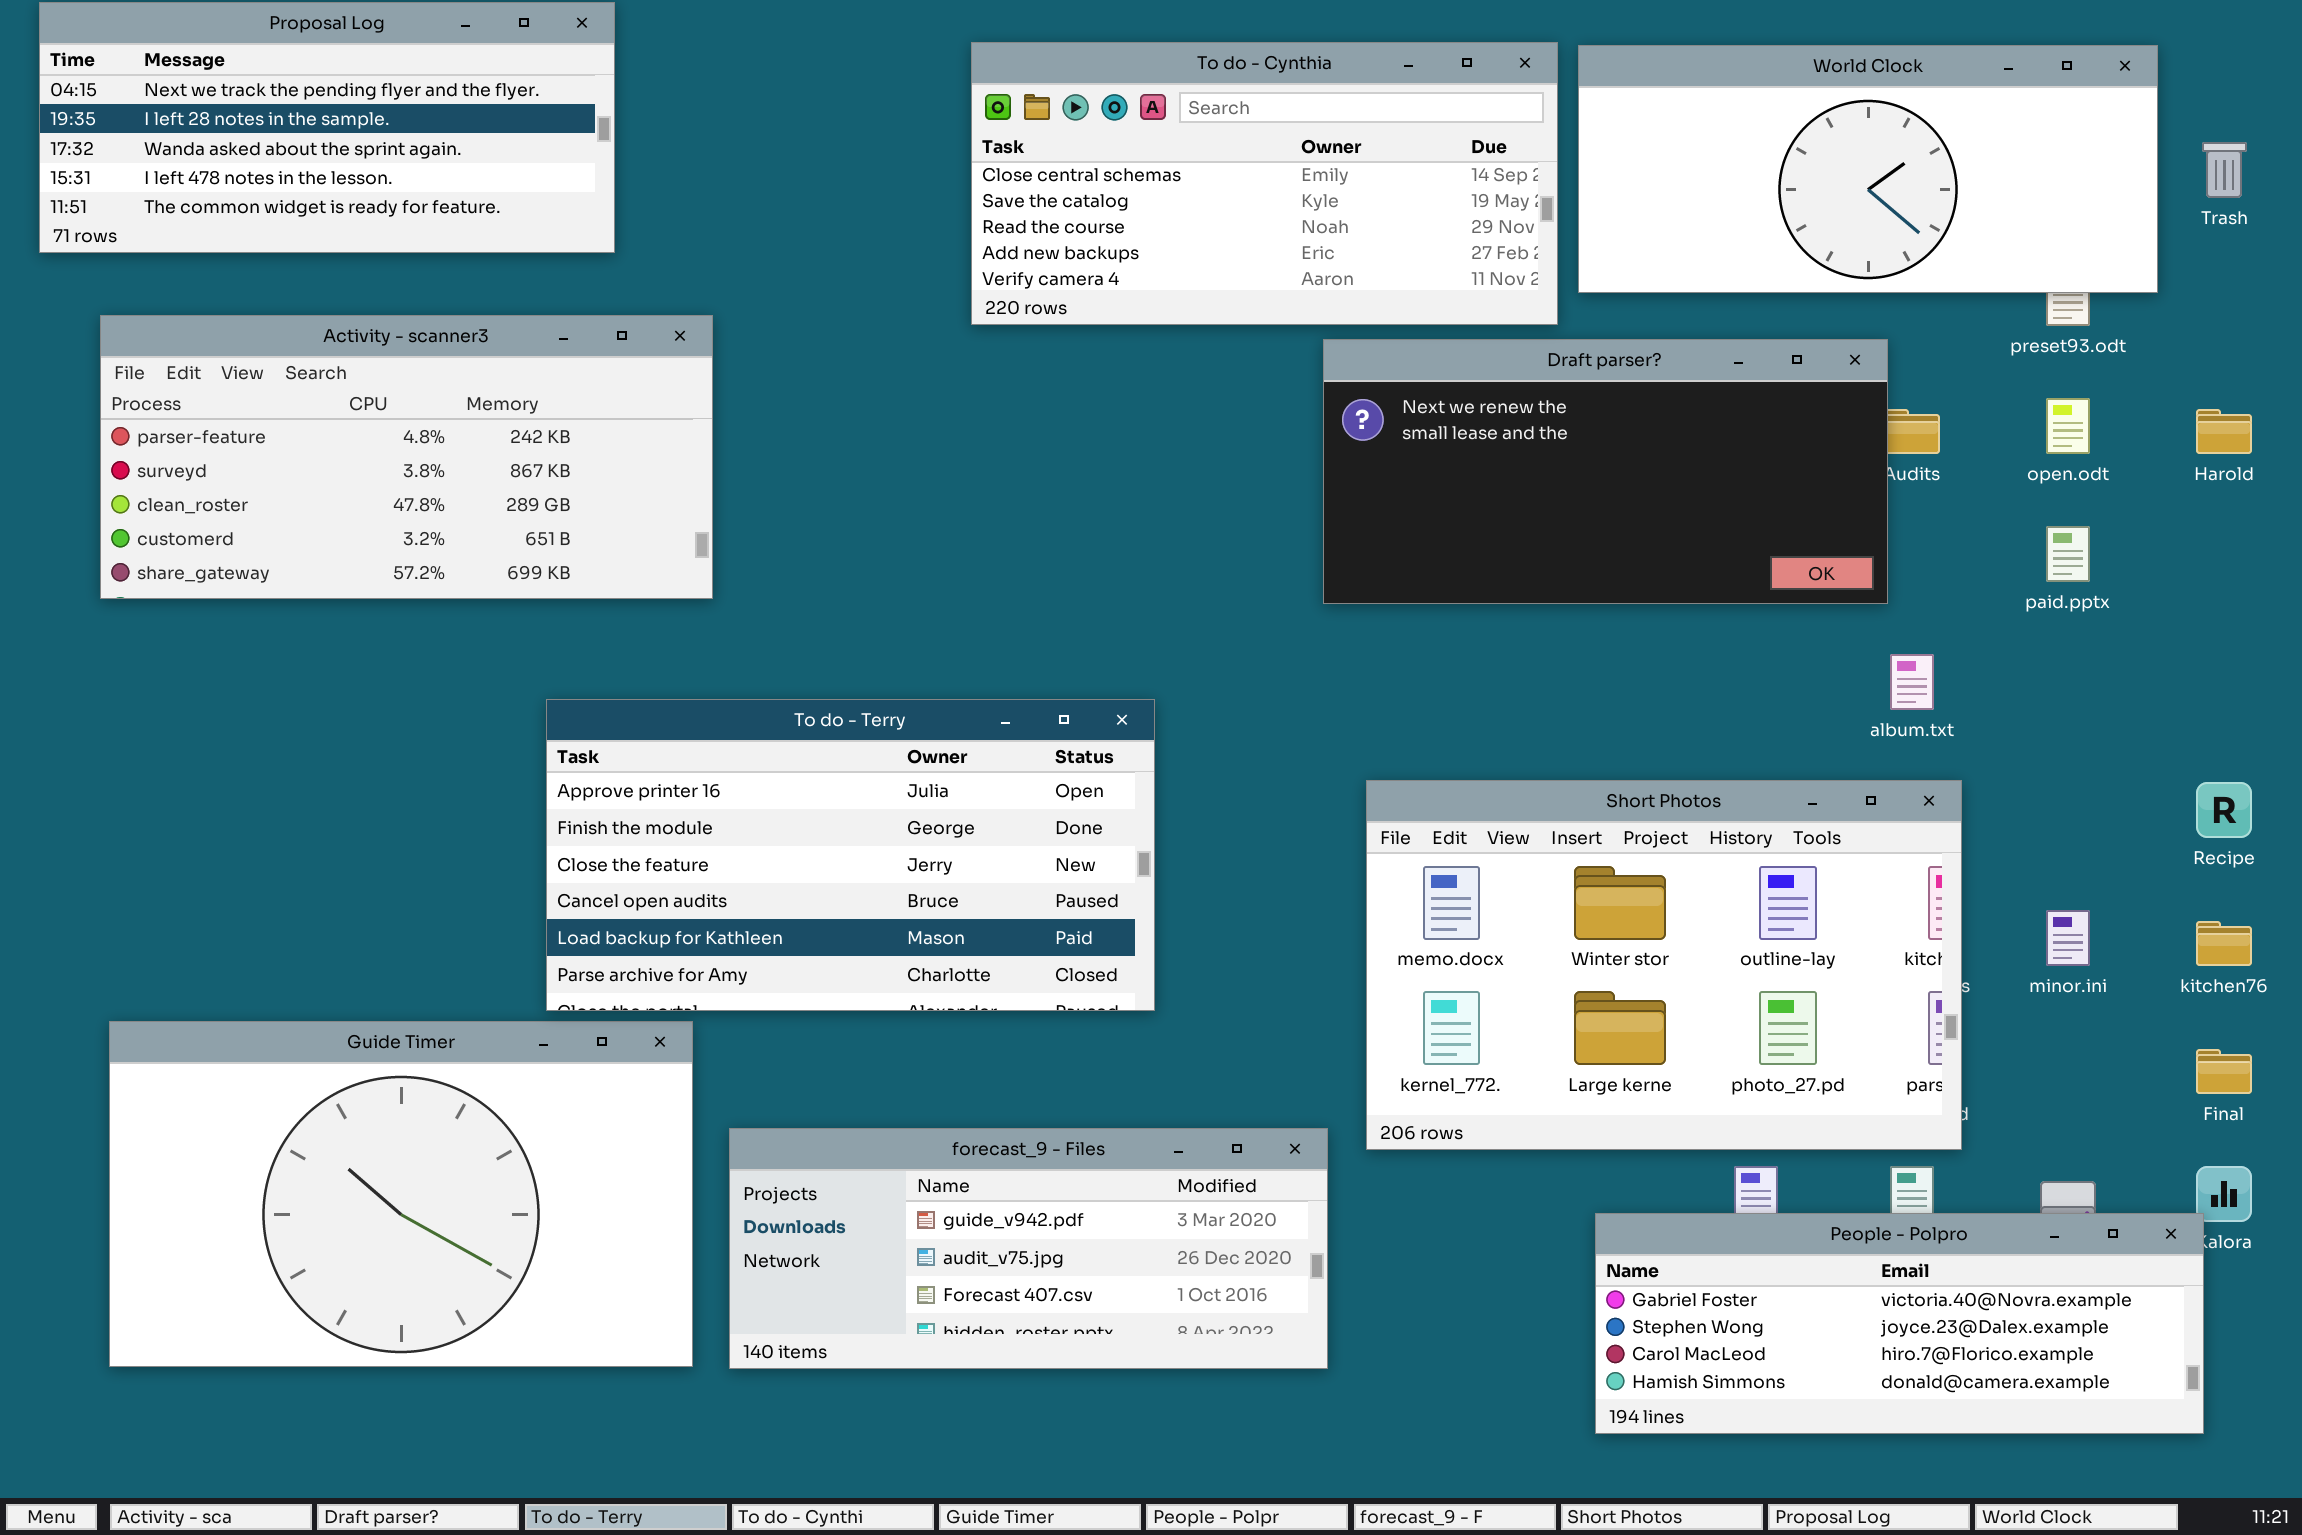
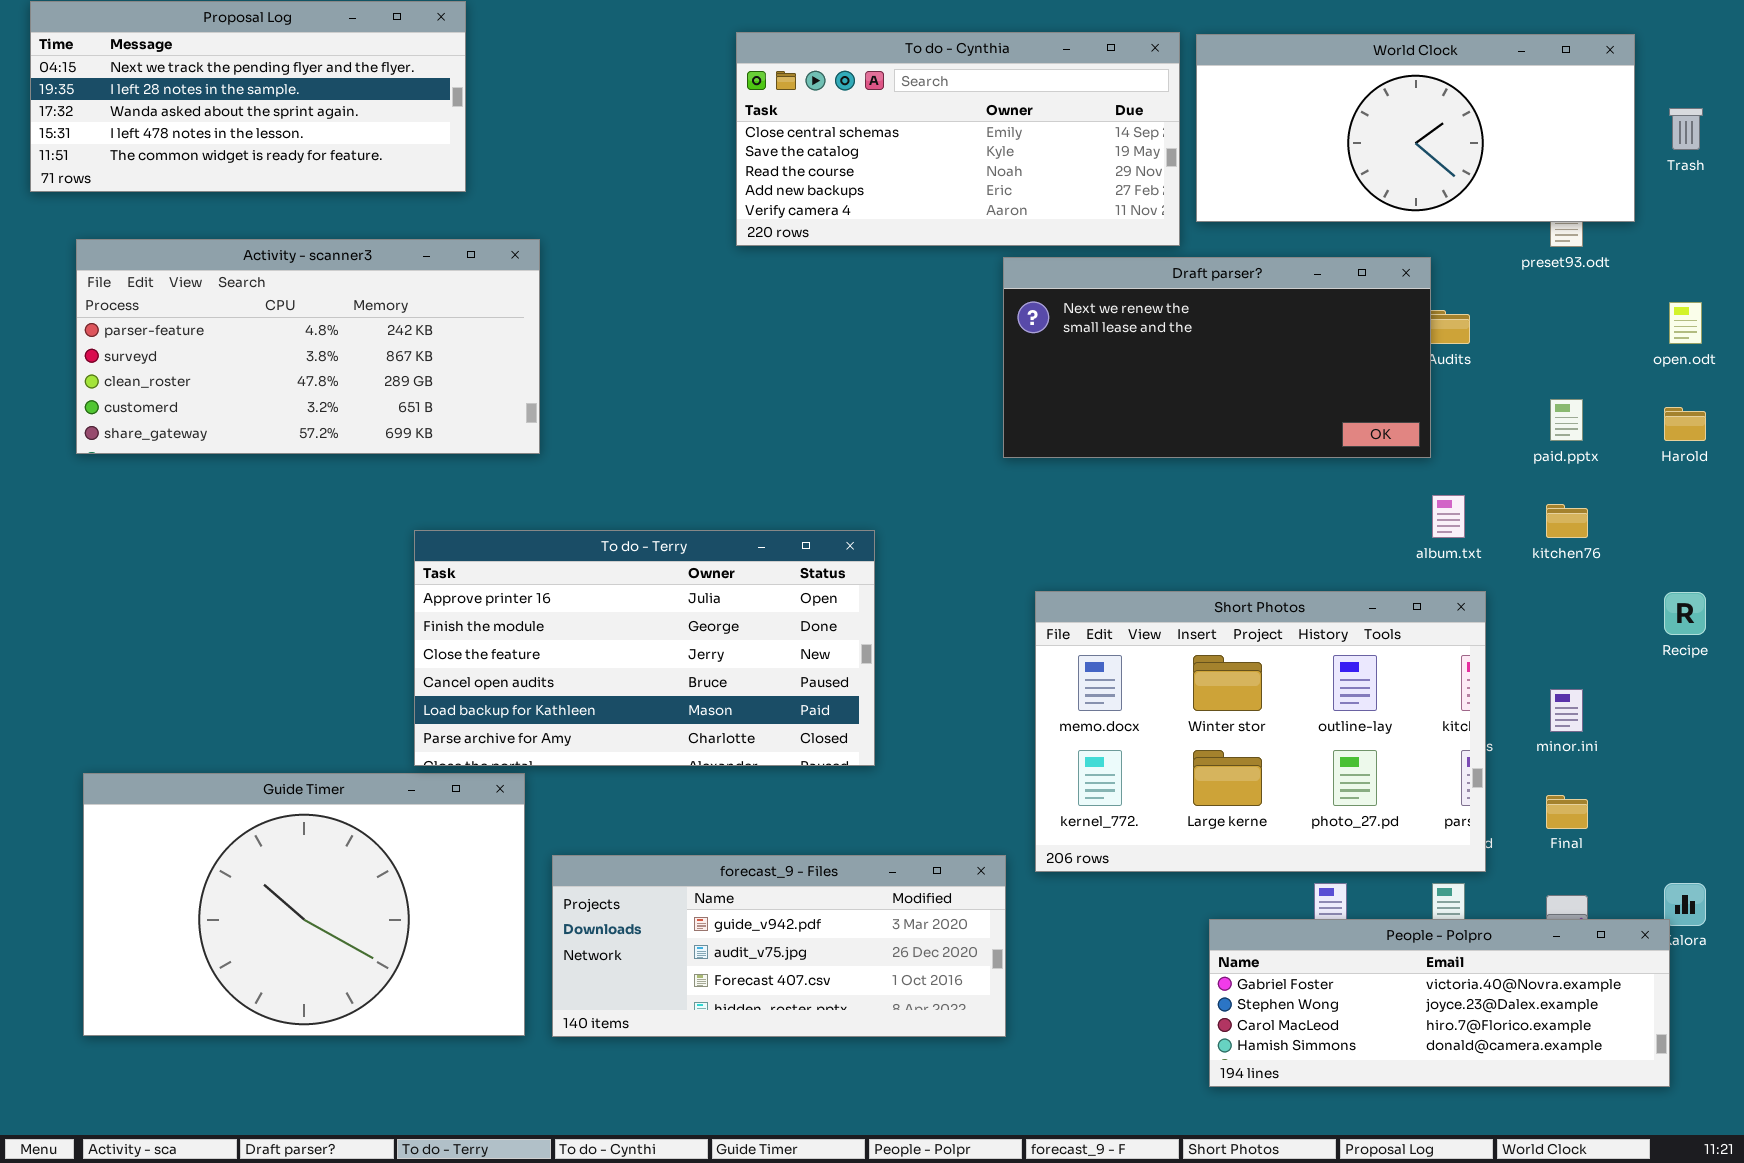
open.odt: [2046,398,2090,454] -> [1669,302,1702,344], moved
Harold: [2196,409,2252,454] -> [1664,407,1706,441], moved
kitchen76: [2196,921,2252,966] -> [1546,504,1588,538], moved
Final: [2196,1049,2252,1094] -> [1546,795,1588,829], moved

